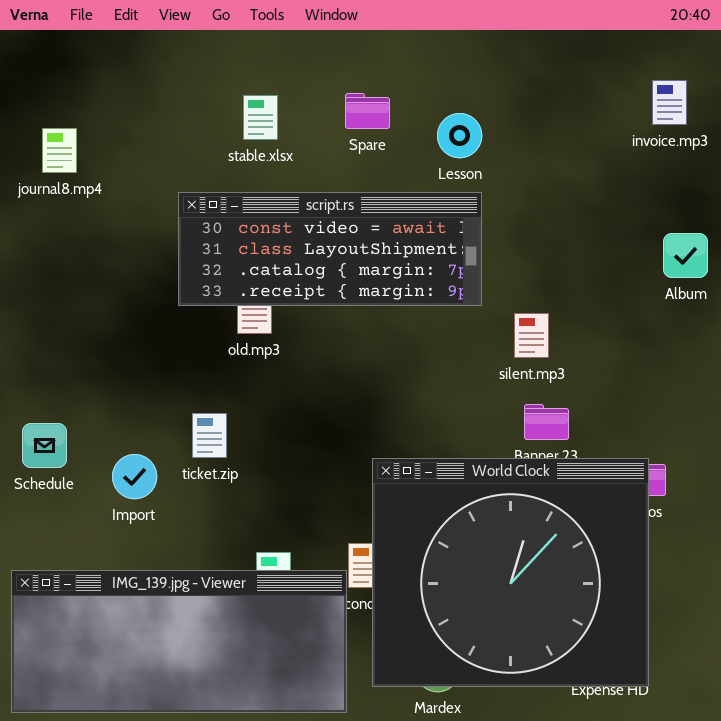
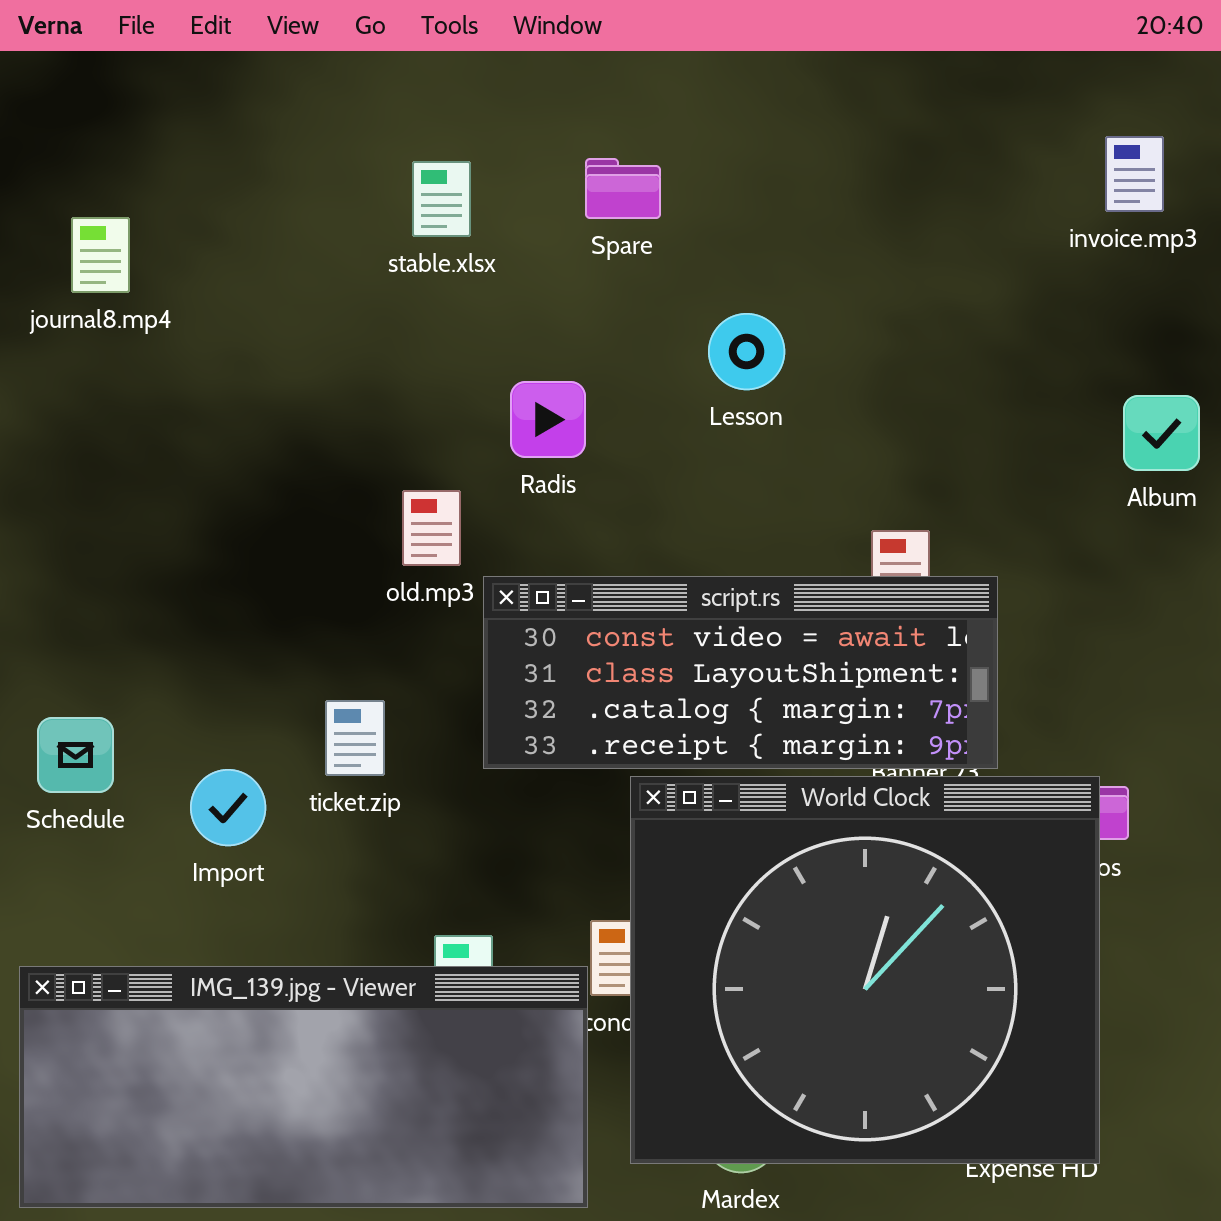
Lesson: [437,113,482,158] -> [708,313,785,390], moved
script.rs: [178,192,482,306] -> [483,576,998,769], moved

